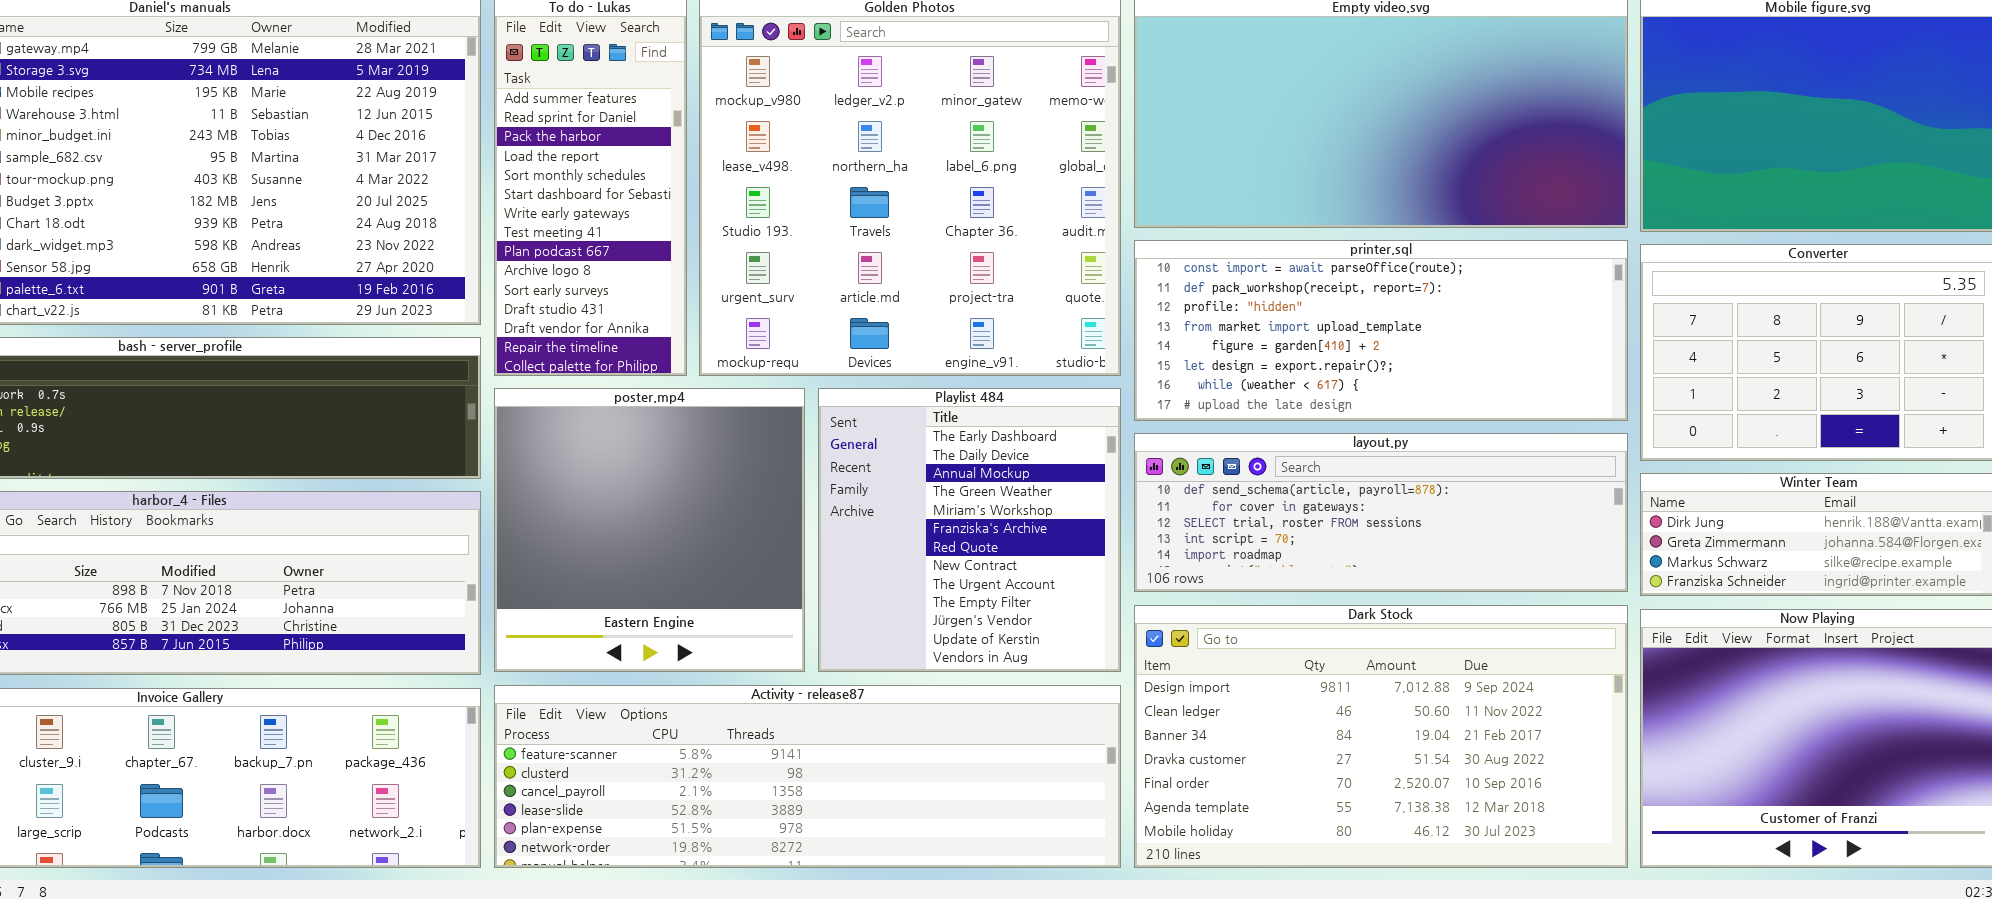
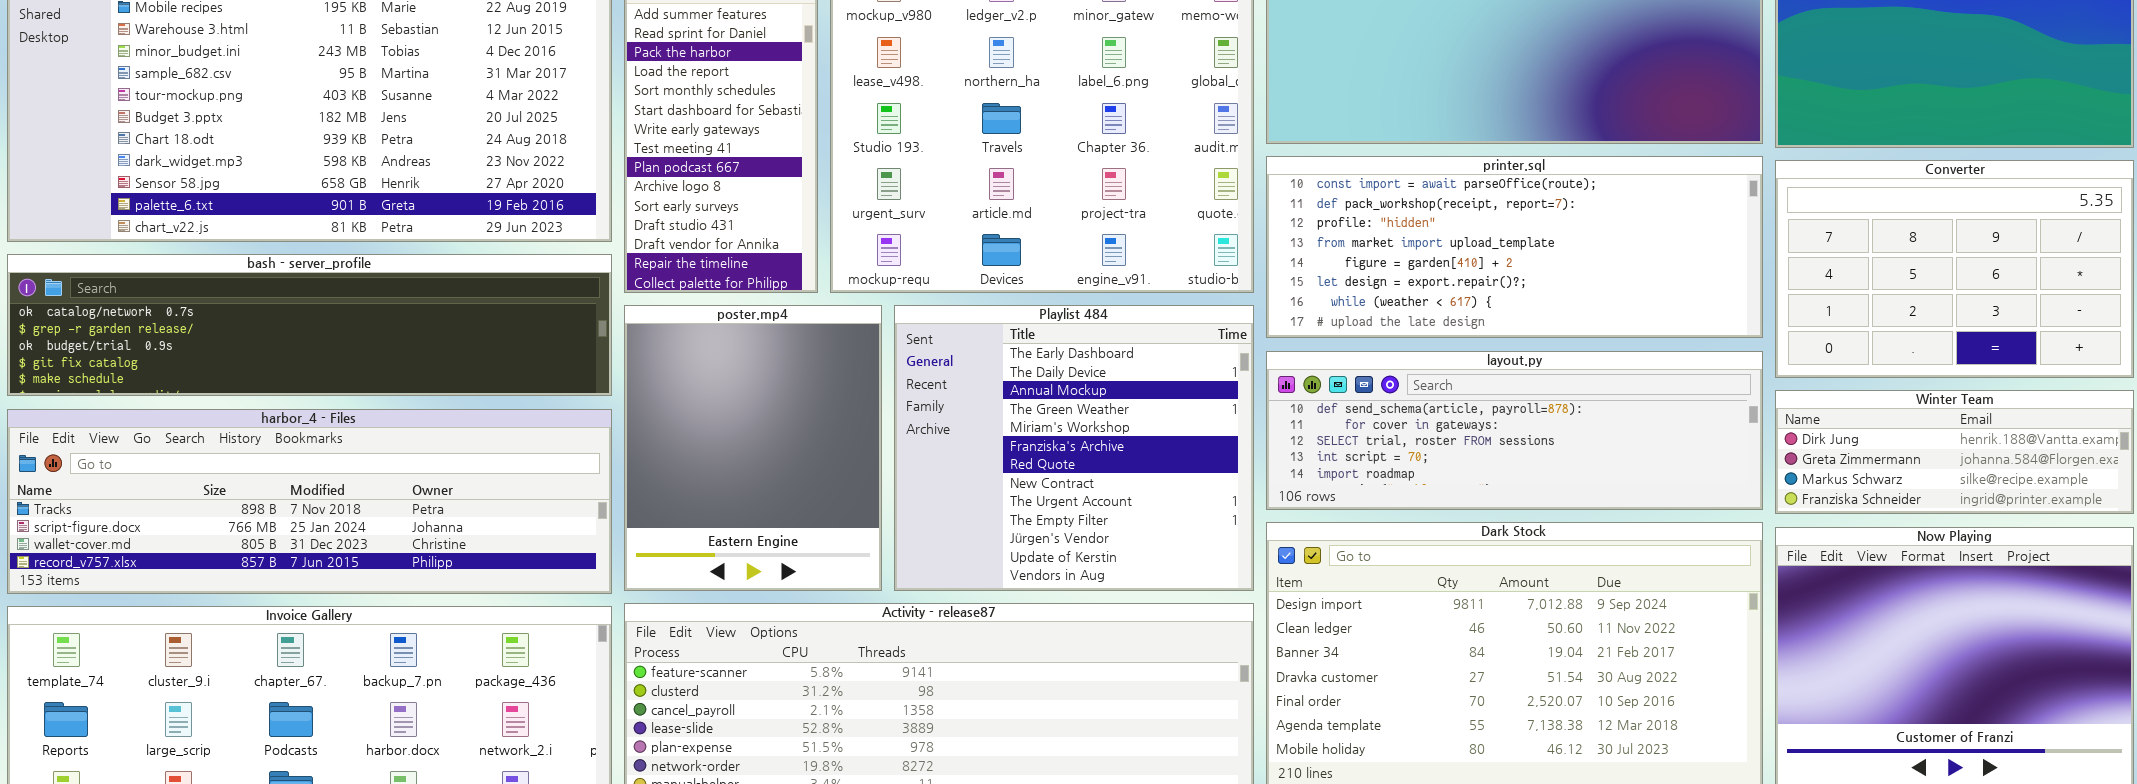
poster.mp4: [494,388,805,672] -> [624,305,882,591], resized
Playlist 484: [818,388,1121,672] -> [894,305,1254,591], resized

